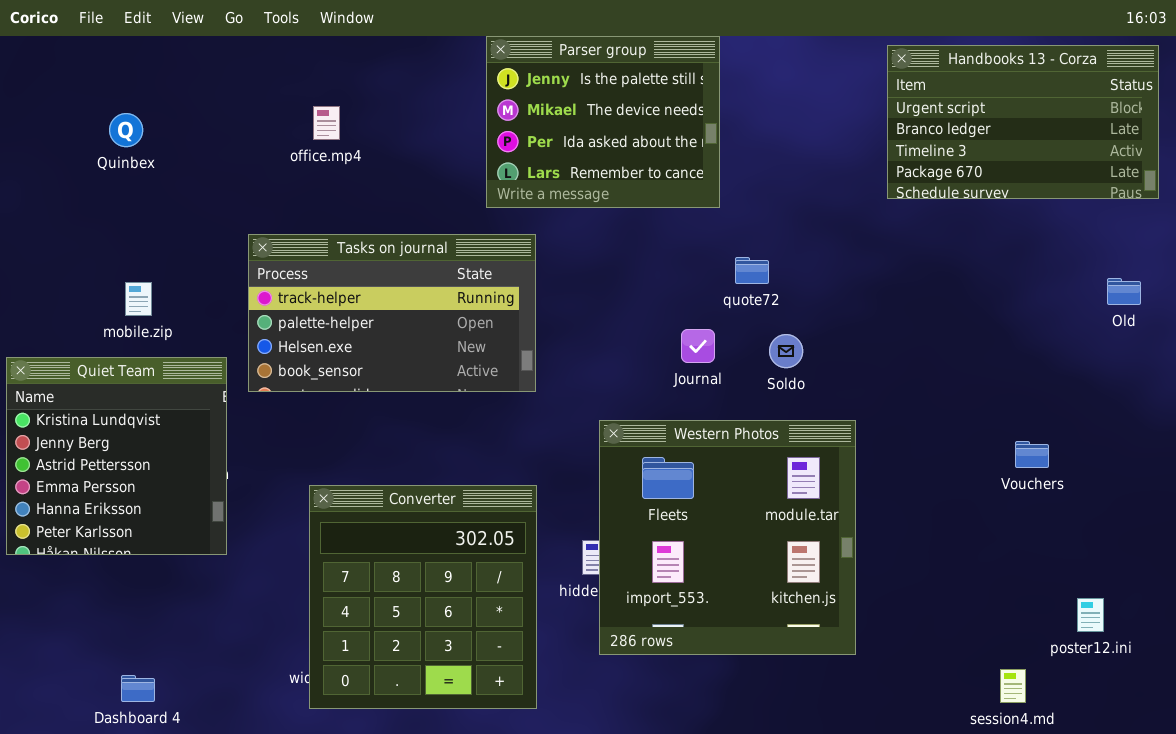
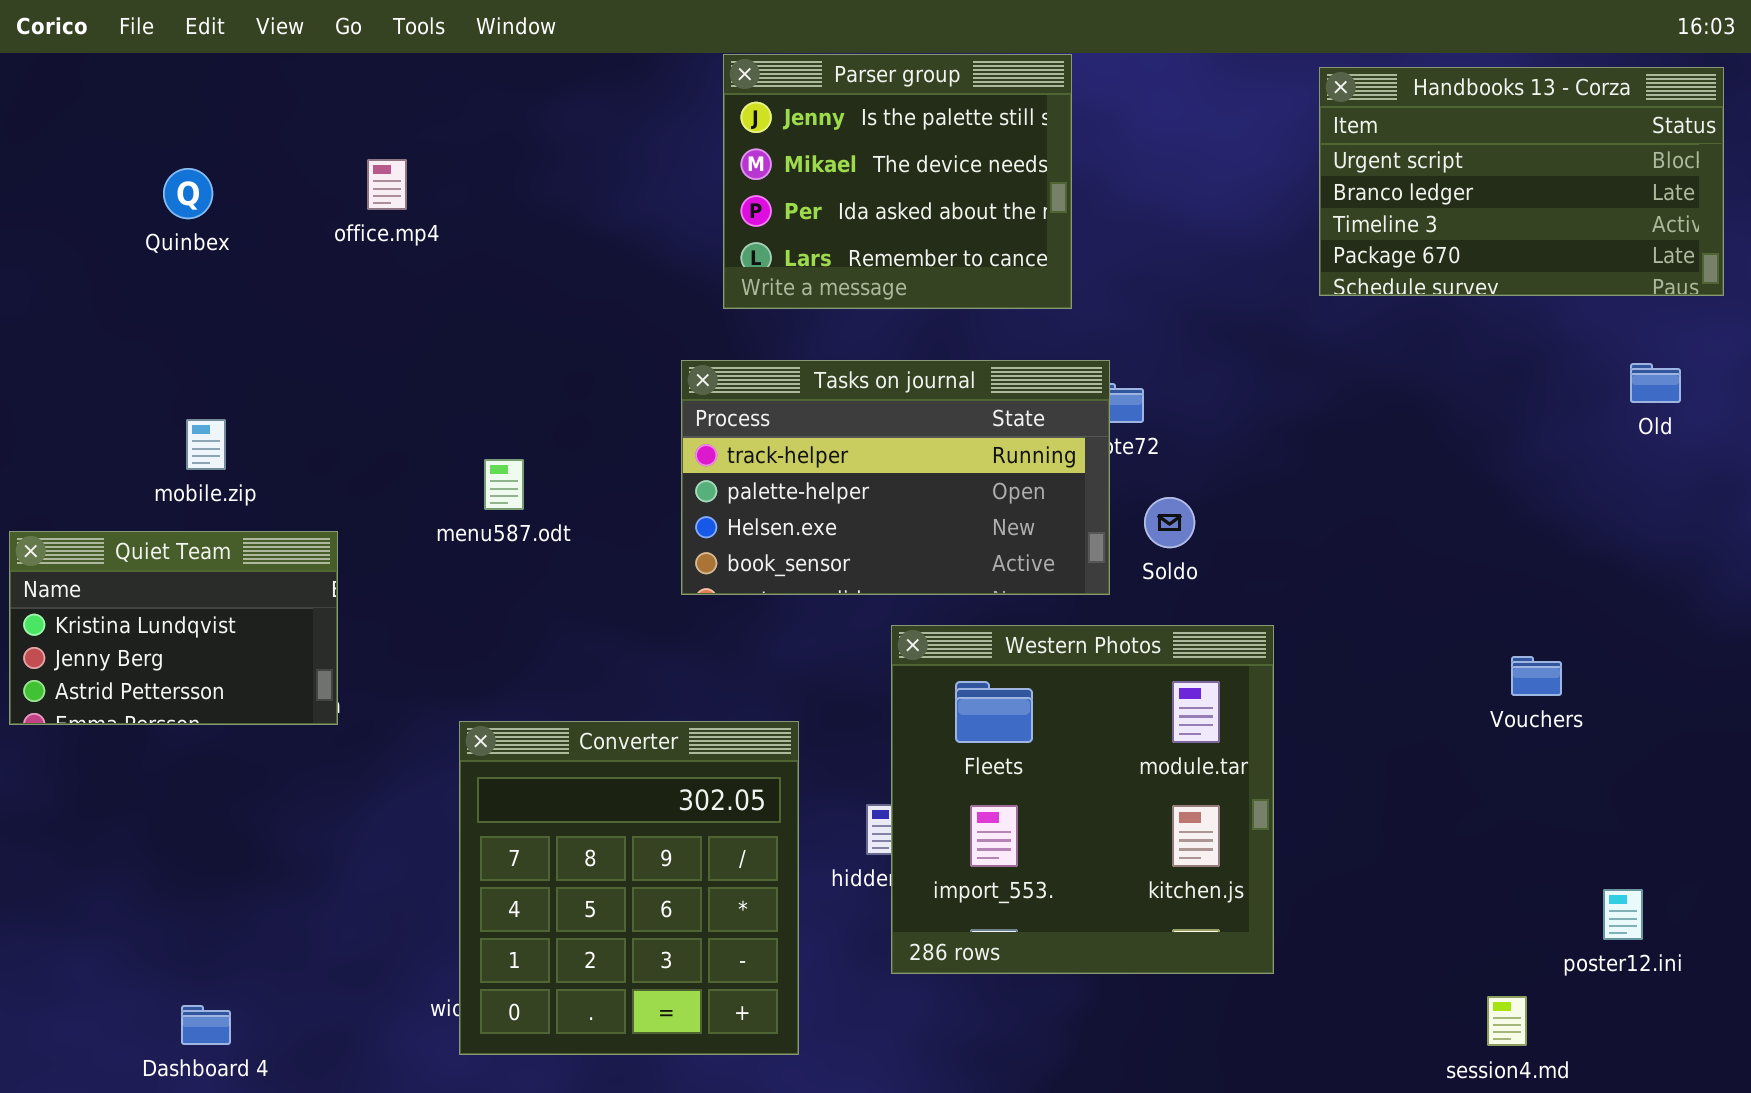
office.mp4: [313,106,340,140] -> [367,159,407,210], moved
Tasks on journal: [248,234,536,392] -> [681,360,1110,595], moved
Old: [1107,278,1141,305] -> [1630,363,1681,403], moved
Quiet Team: [6,357,227,555] -> [9,531,338,725], resized

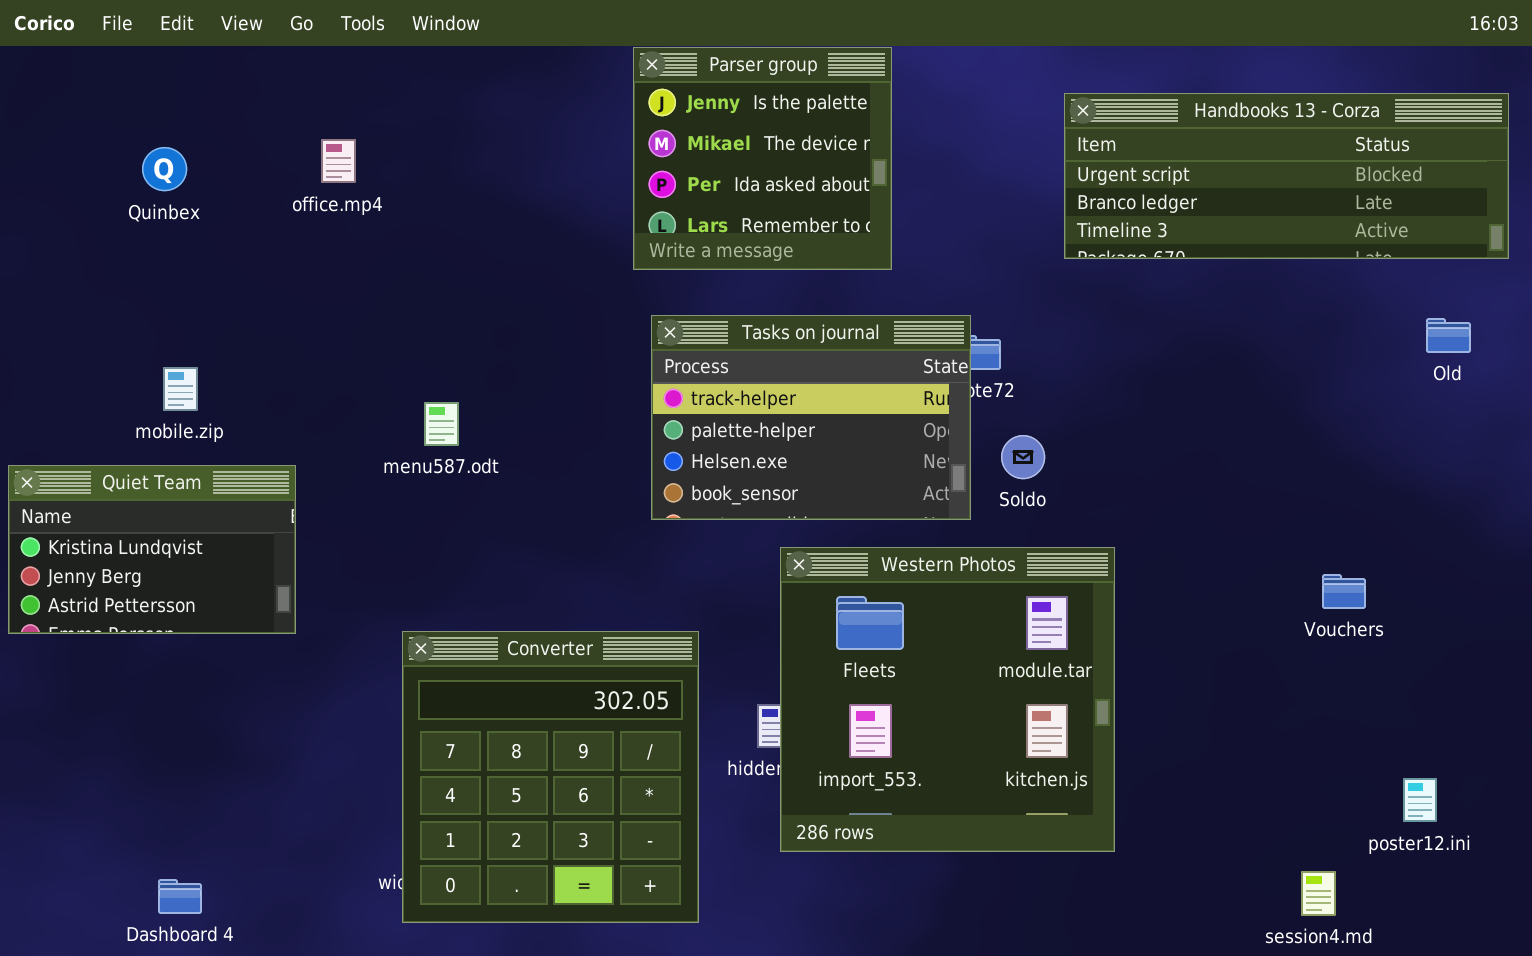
Parser group: [723,54,1072,309] -> [633,47,892,270], resized
Handbooks 13 - Corza: [1319,67,1724,296] -> [1064,93,1509,259], resized
Tasks on journal: [681,360,1110,595] -> [651,315,971,520], resized

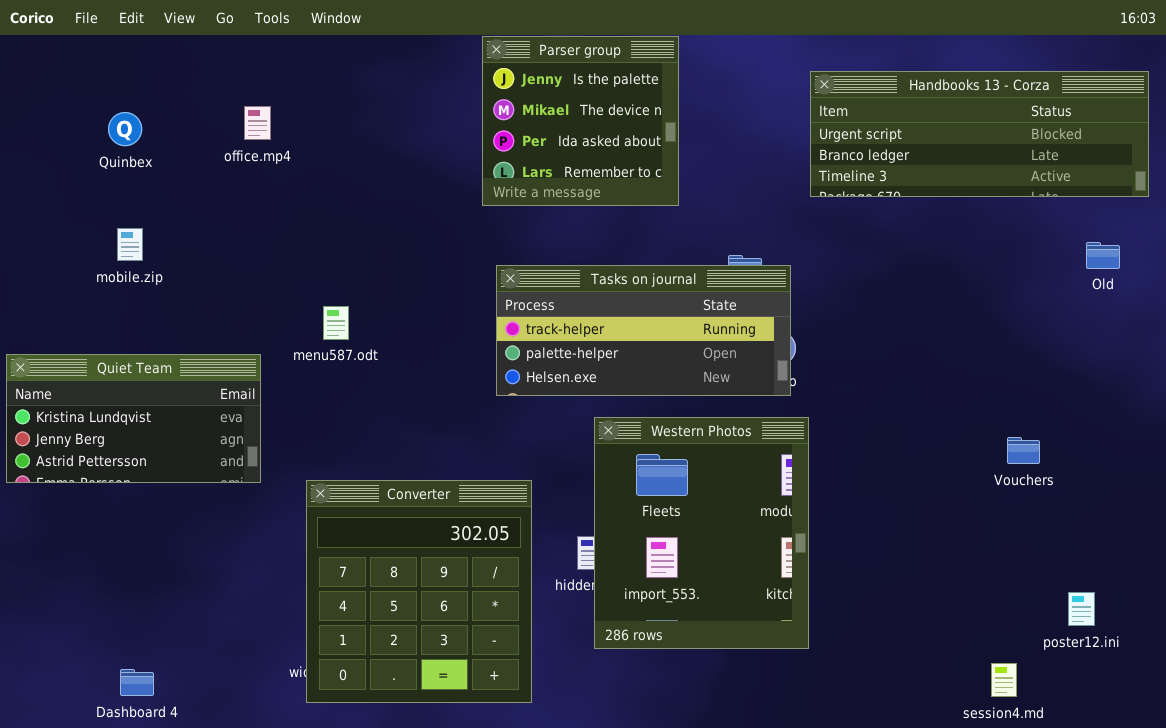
Tasks on journal: [651,315,971,520] -> [496,265,791,396], resized
mobile.zip: [163,367,198,411] -> [117,228,143,261], moved
Quiet Team: [8,465,296,634] -> [6,354,261,483], resized
Western Photos: [780,547,1115,852] -> [594,417,809,649], resized

